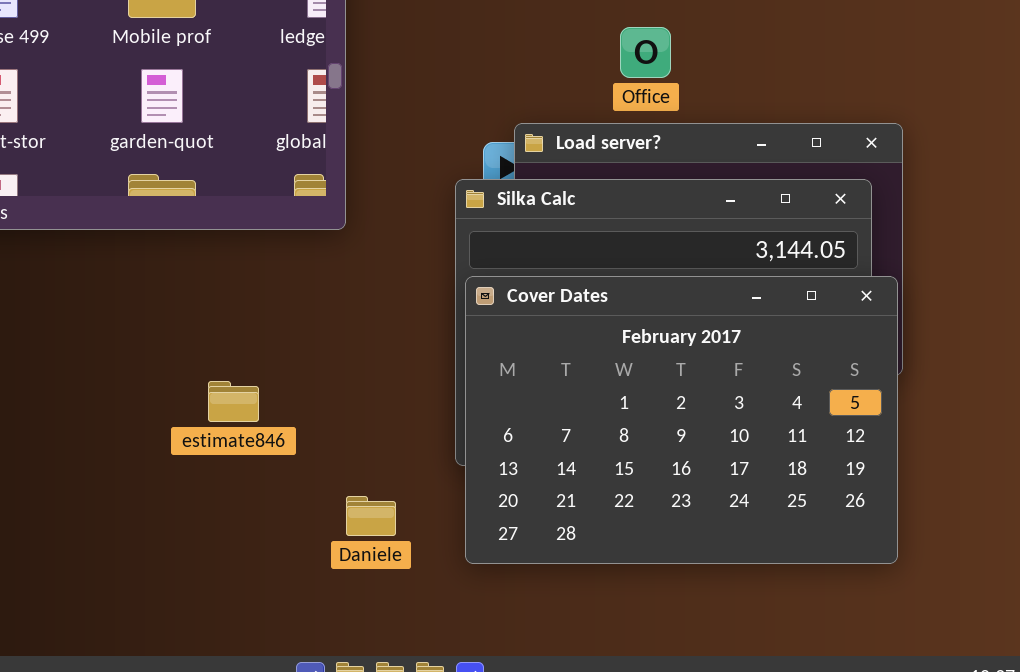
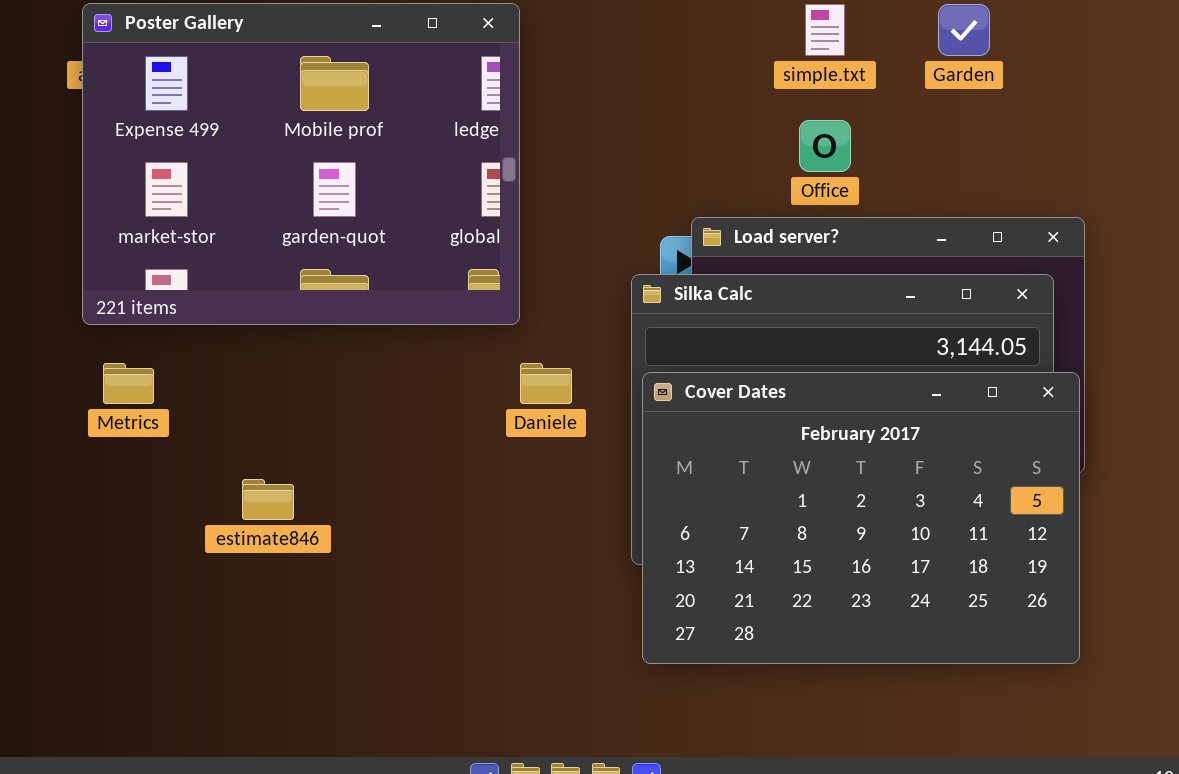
estimate846: [208,381,259,422] -> [242,479,294,520], moved
Daniele: [346,496,396,536] -> [520,363,572,404], moved

